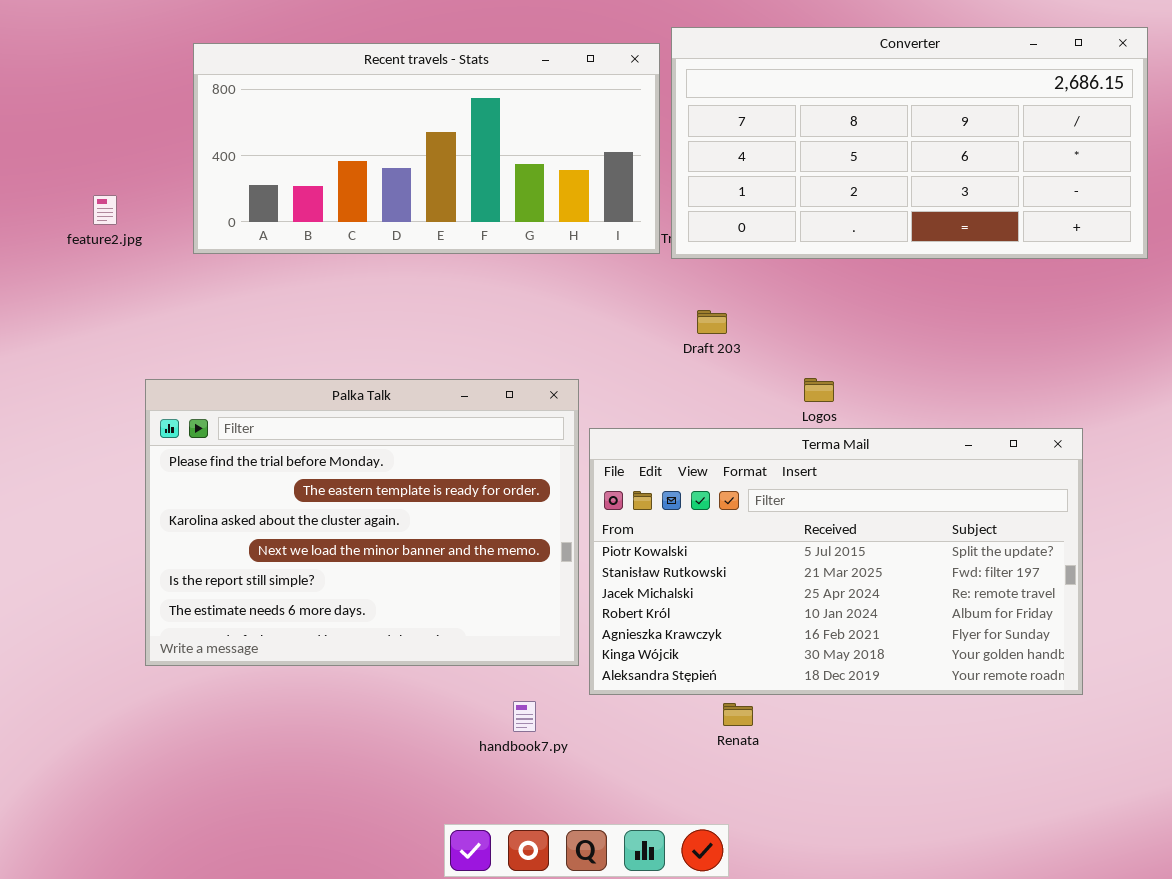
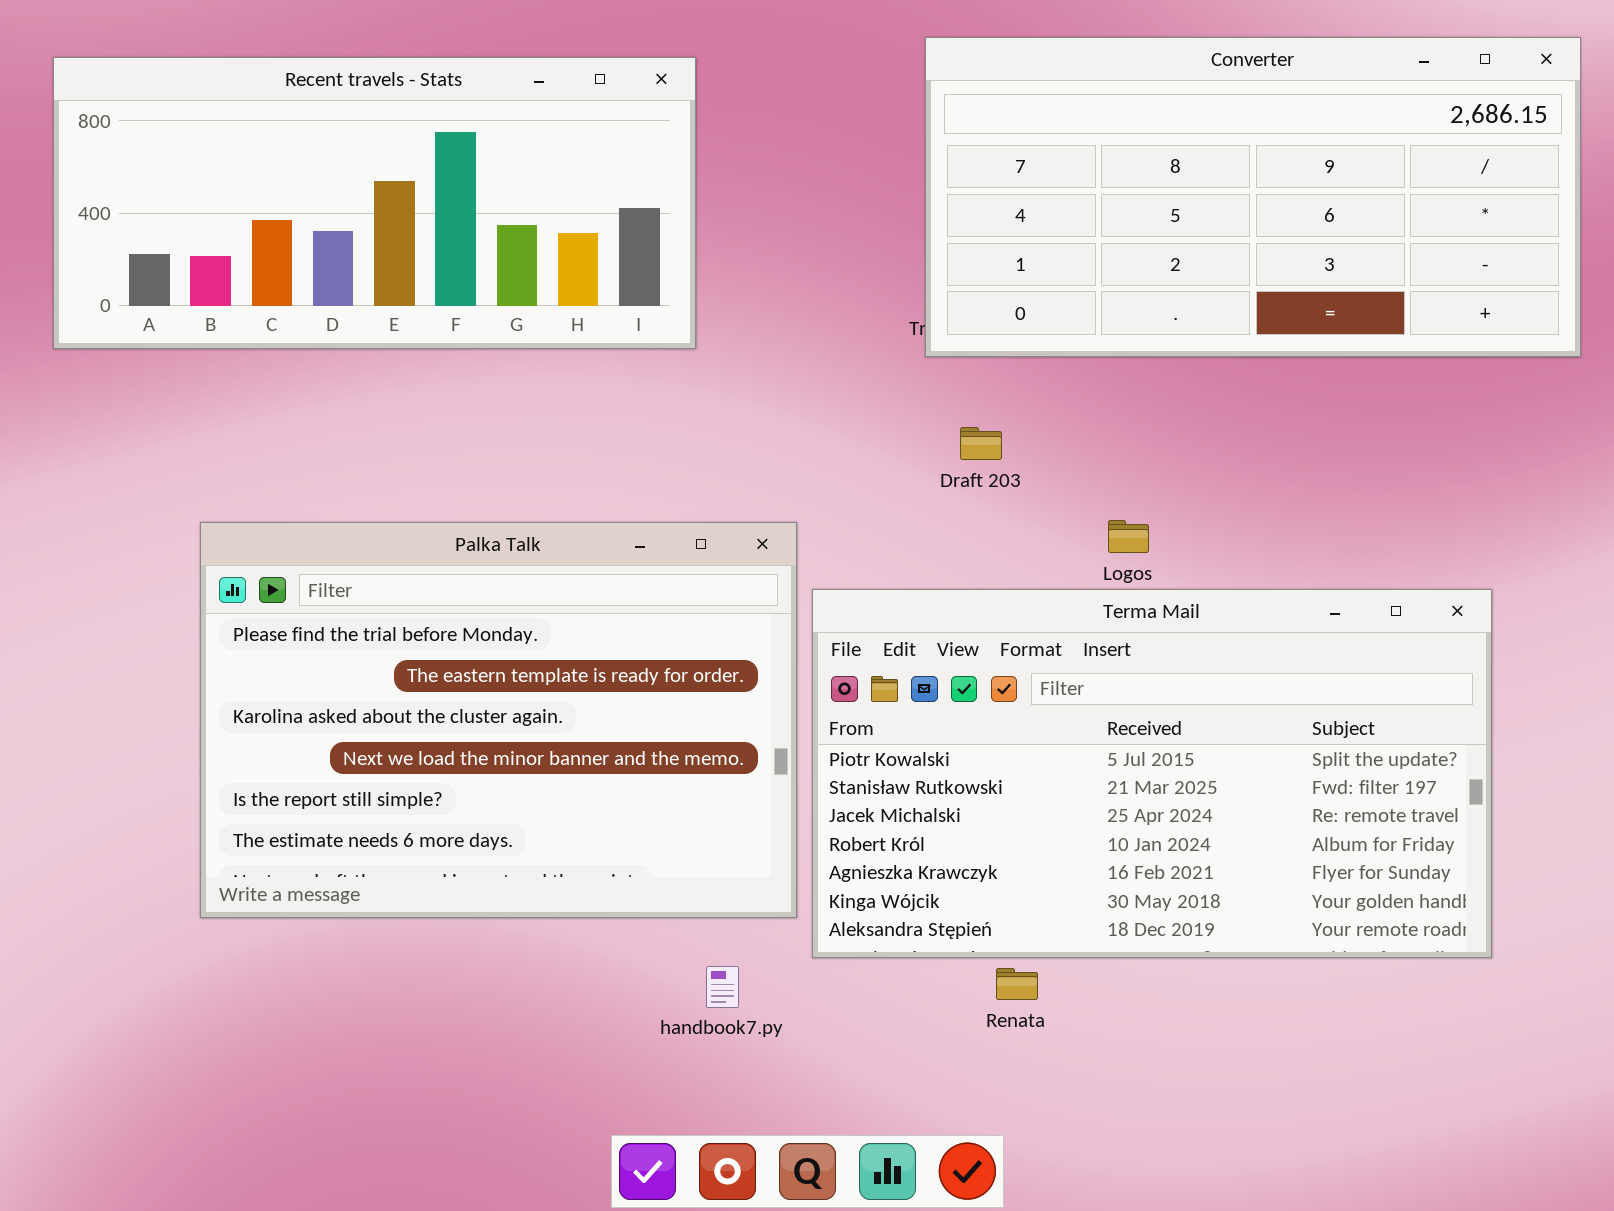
Recent travels - Stats: [193,43,660,254] -> [53,57,696,349], moved

